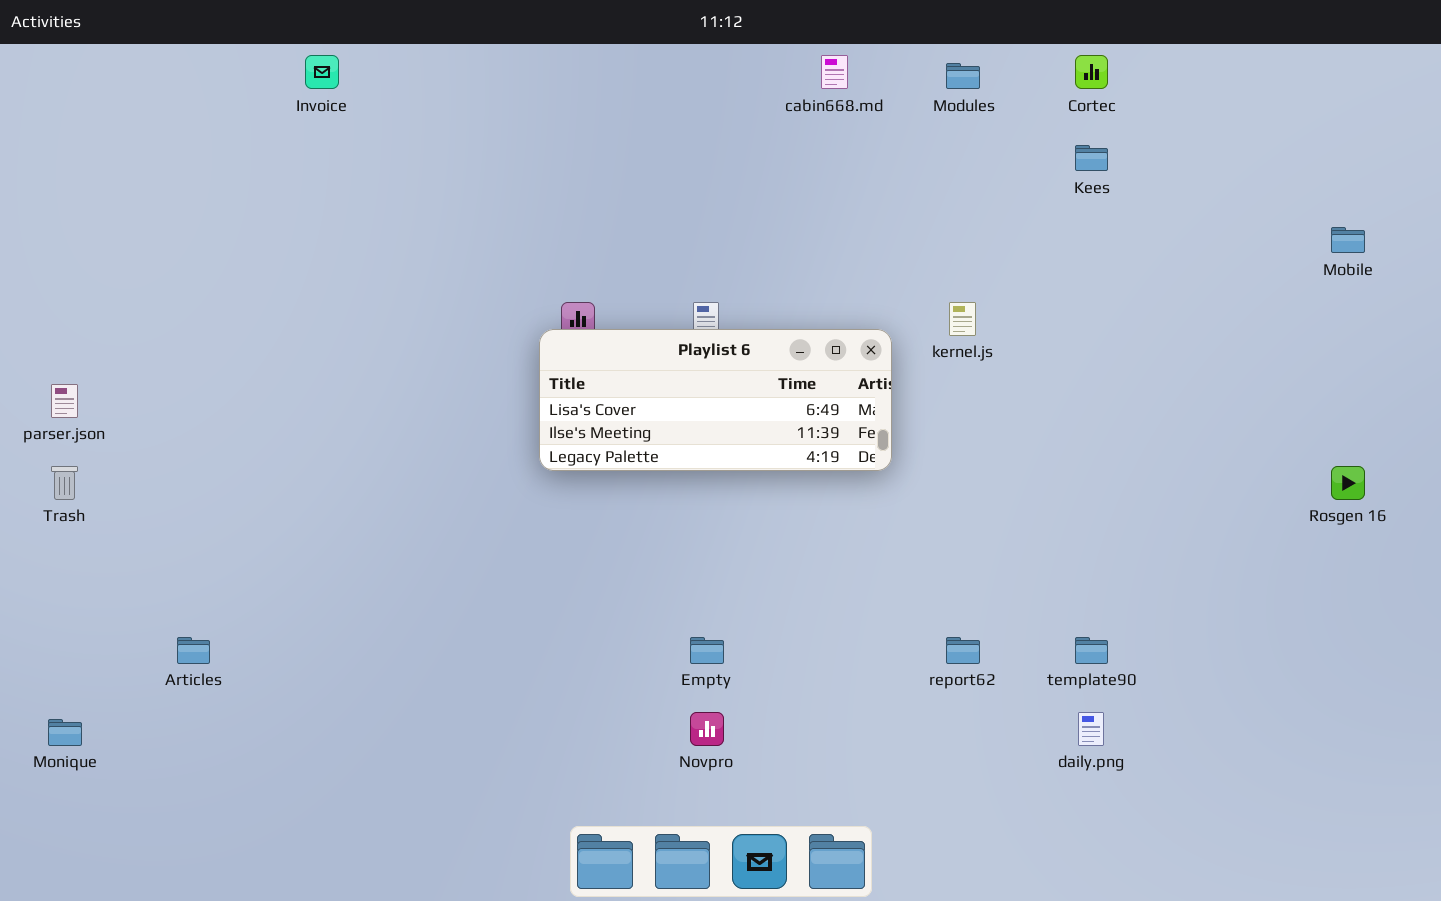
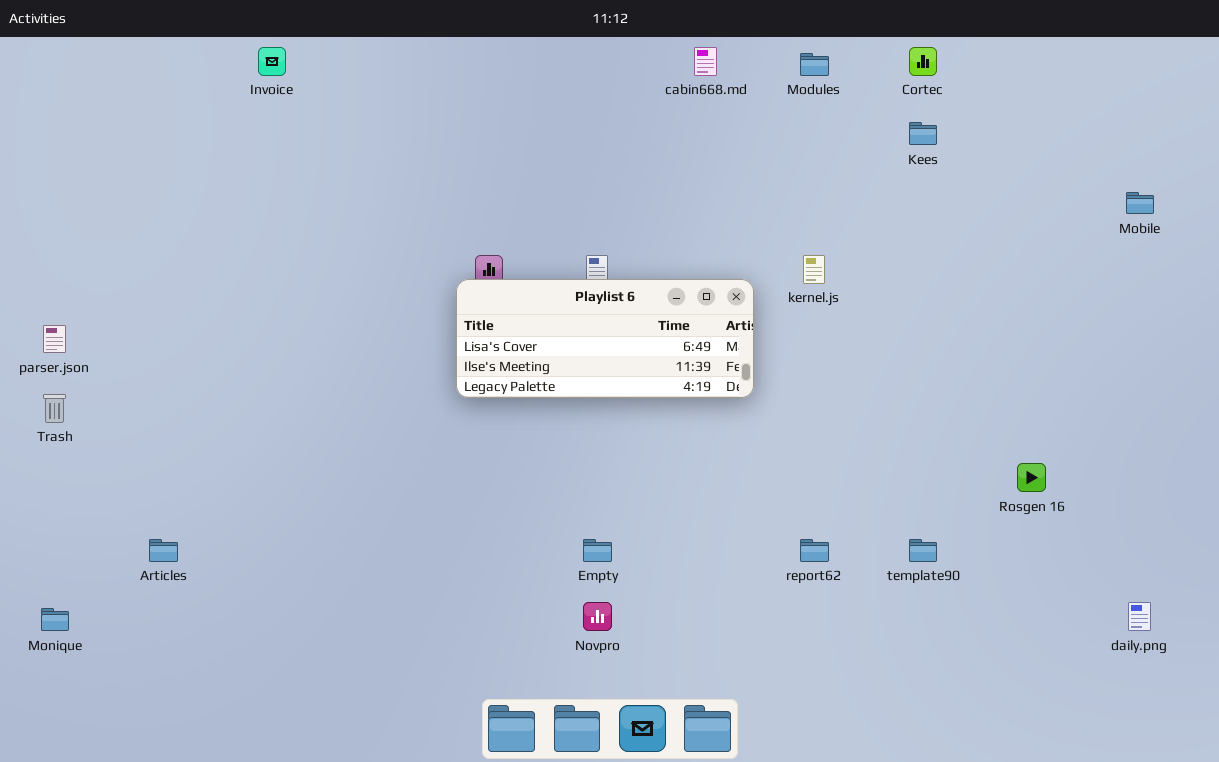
Rosgen 16: [1331,466,1365,500] -> [1017,463,1046,492], moved
daily.png: [1078,712,1104,746] -> [1128,602,1151,631], moved

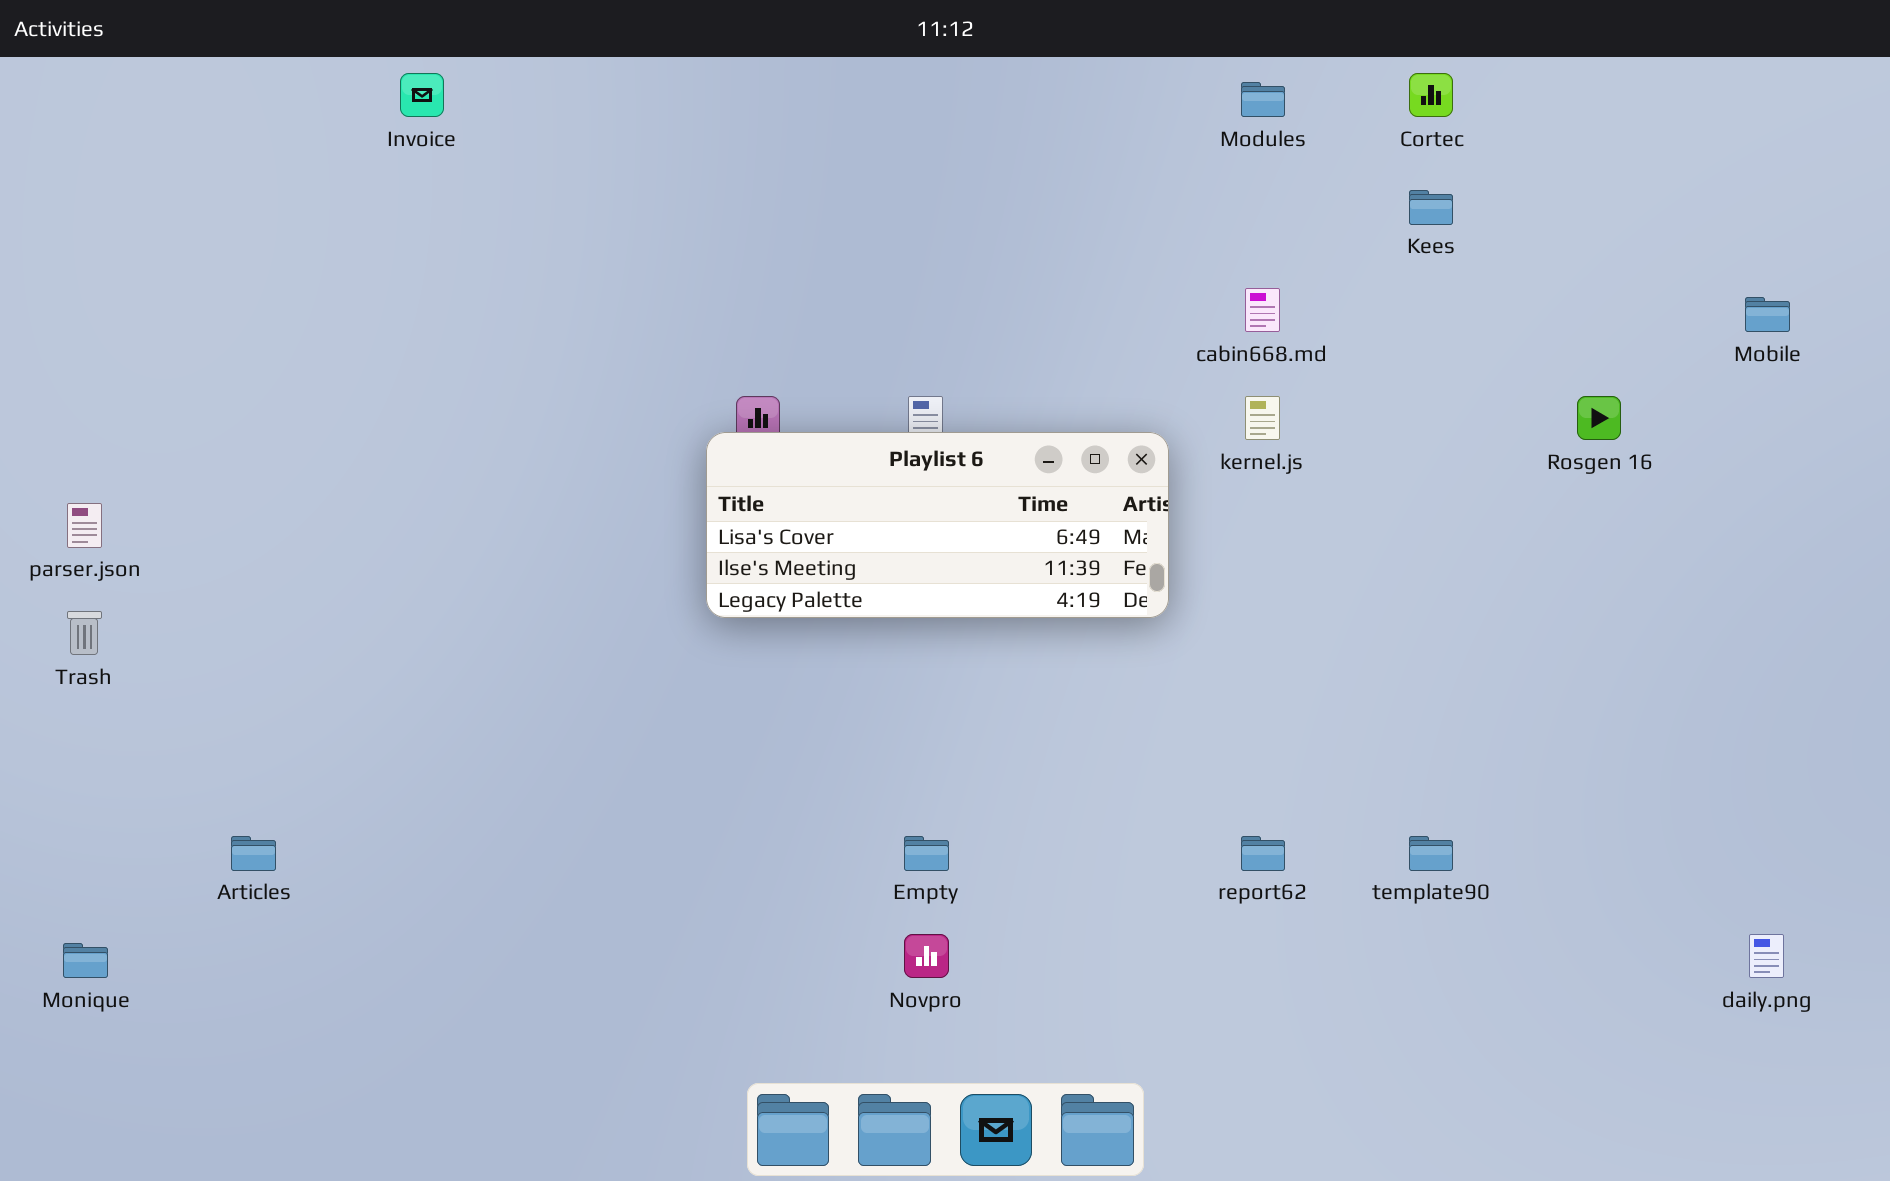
cabin668.md: [694,47,717,76] -> [1245,288,1280,332], moved
Rosgen 16: [1017,463,1046,492] -> [1577,396,1621,440], moved

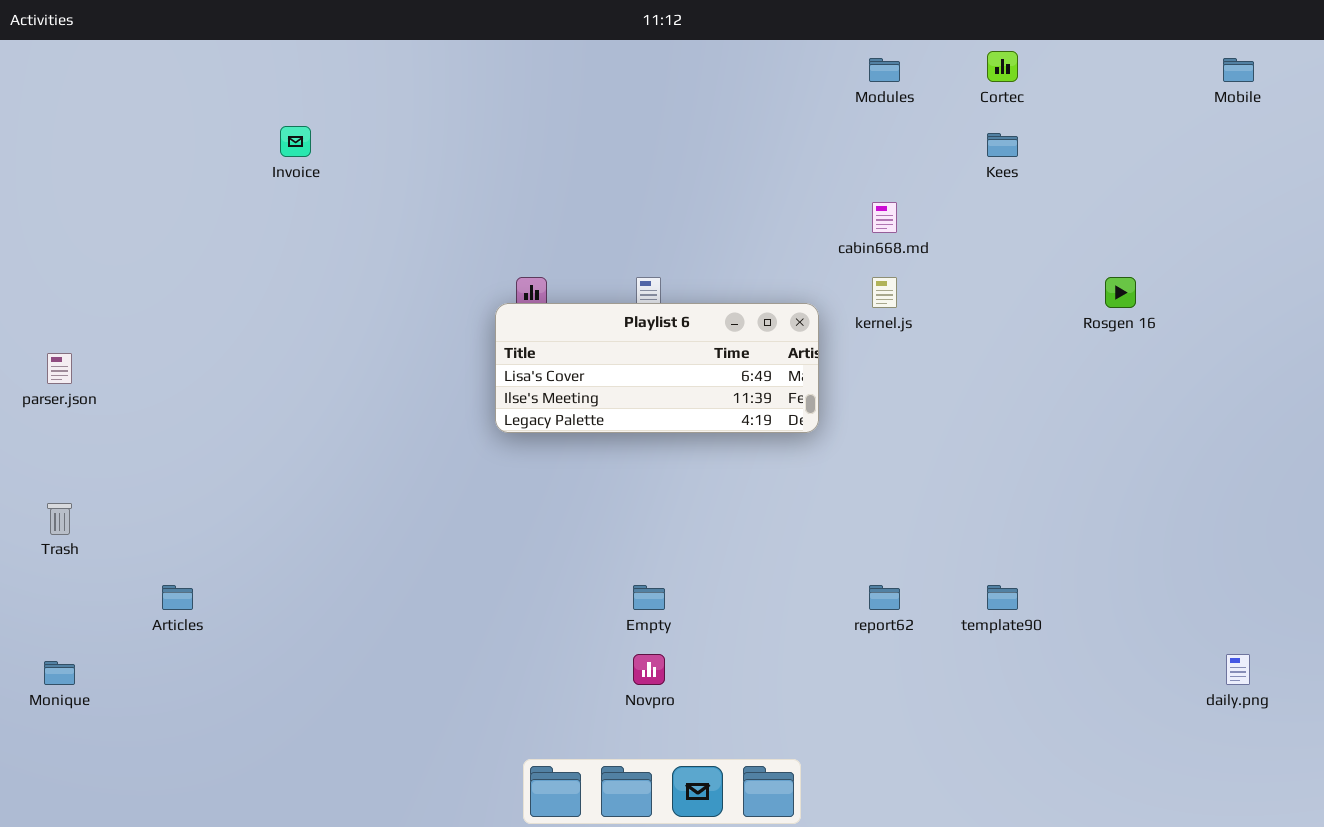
Invoice: [400,73,444,117] -> [280,126,311,157], moved
Mobile: [1745,297,1790,332] -> [1223,58,1254,82], moved
Trash: [67,611,102,655] -> [47,503,72,535], moved

